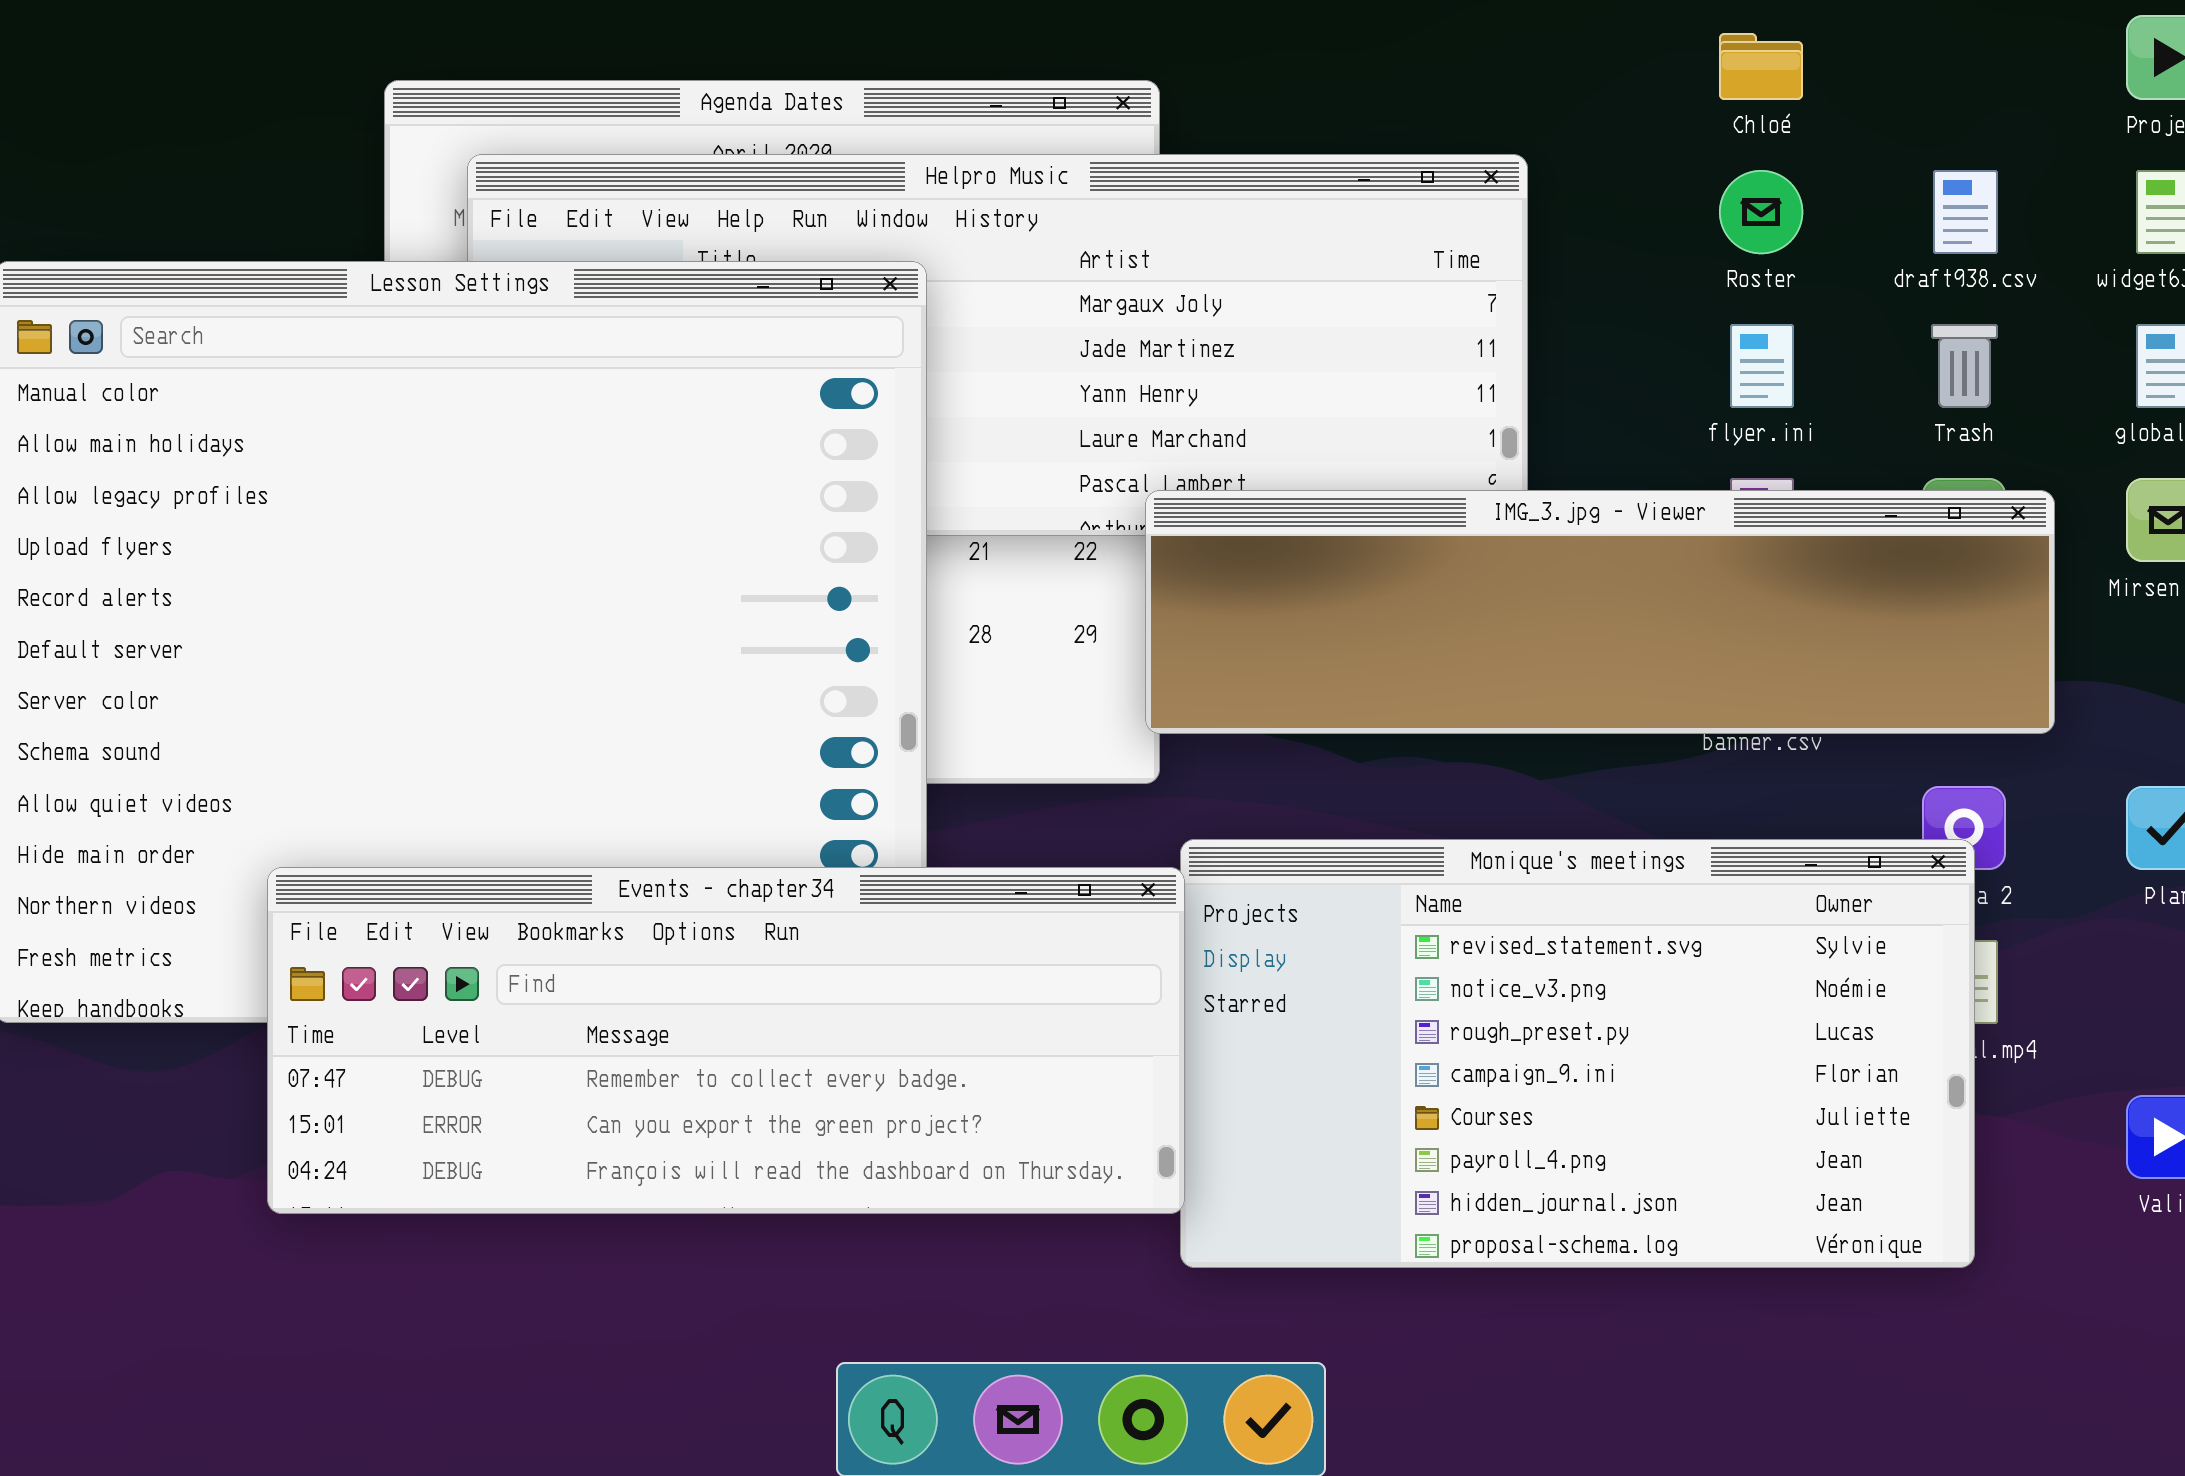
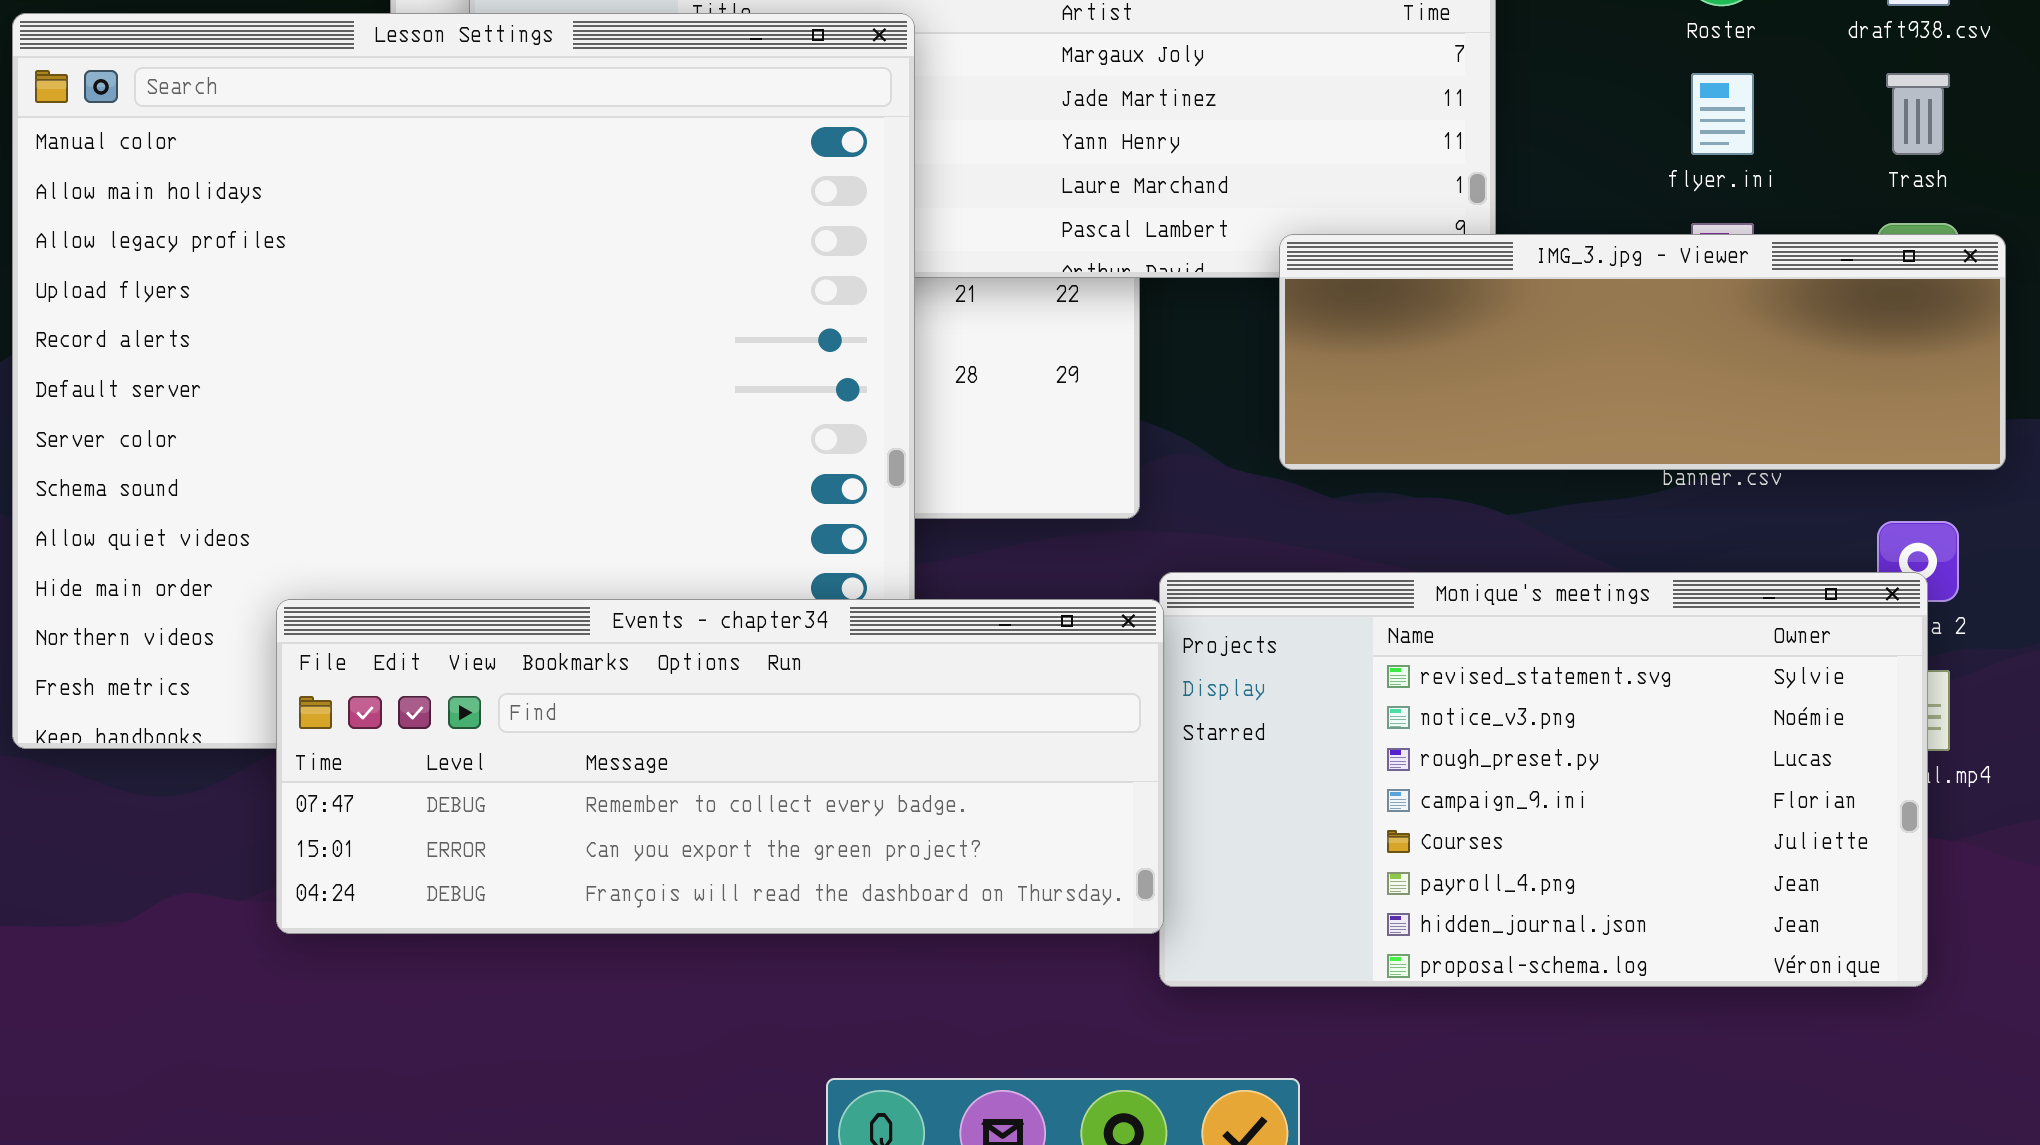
IMG_3.jpg - Viewer: [1145,490,2055,734] -> [1279,234,2006,470], resized

